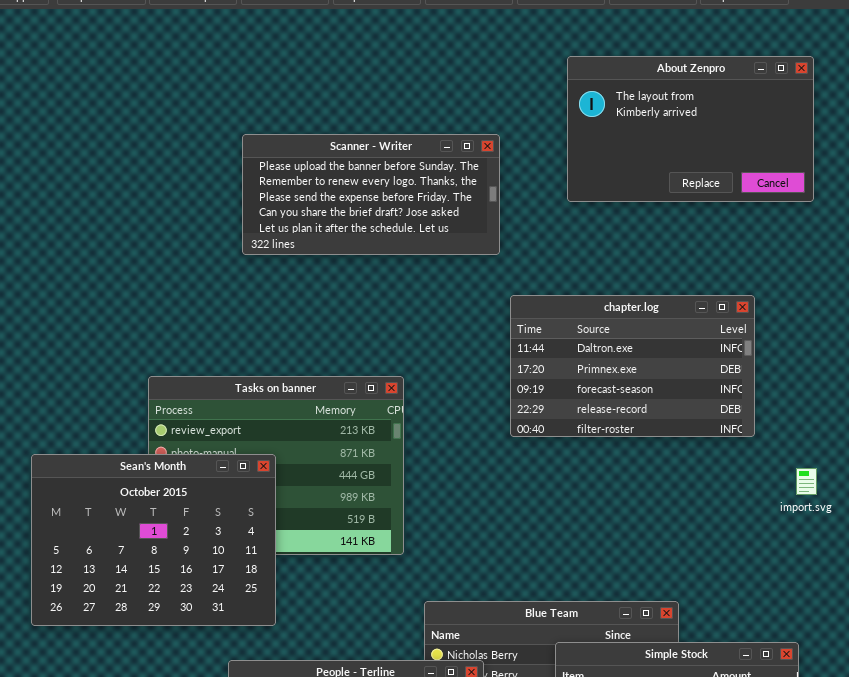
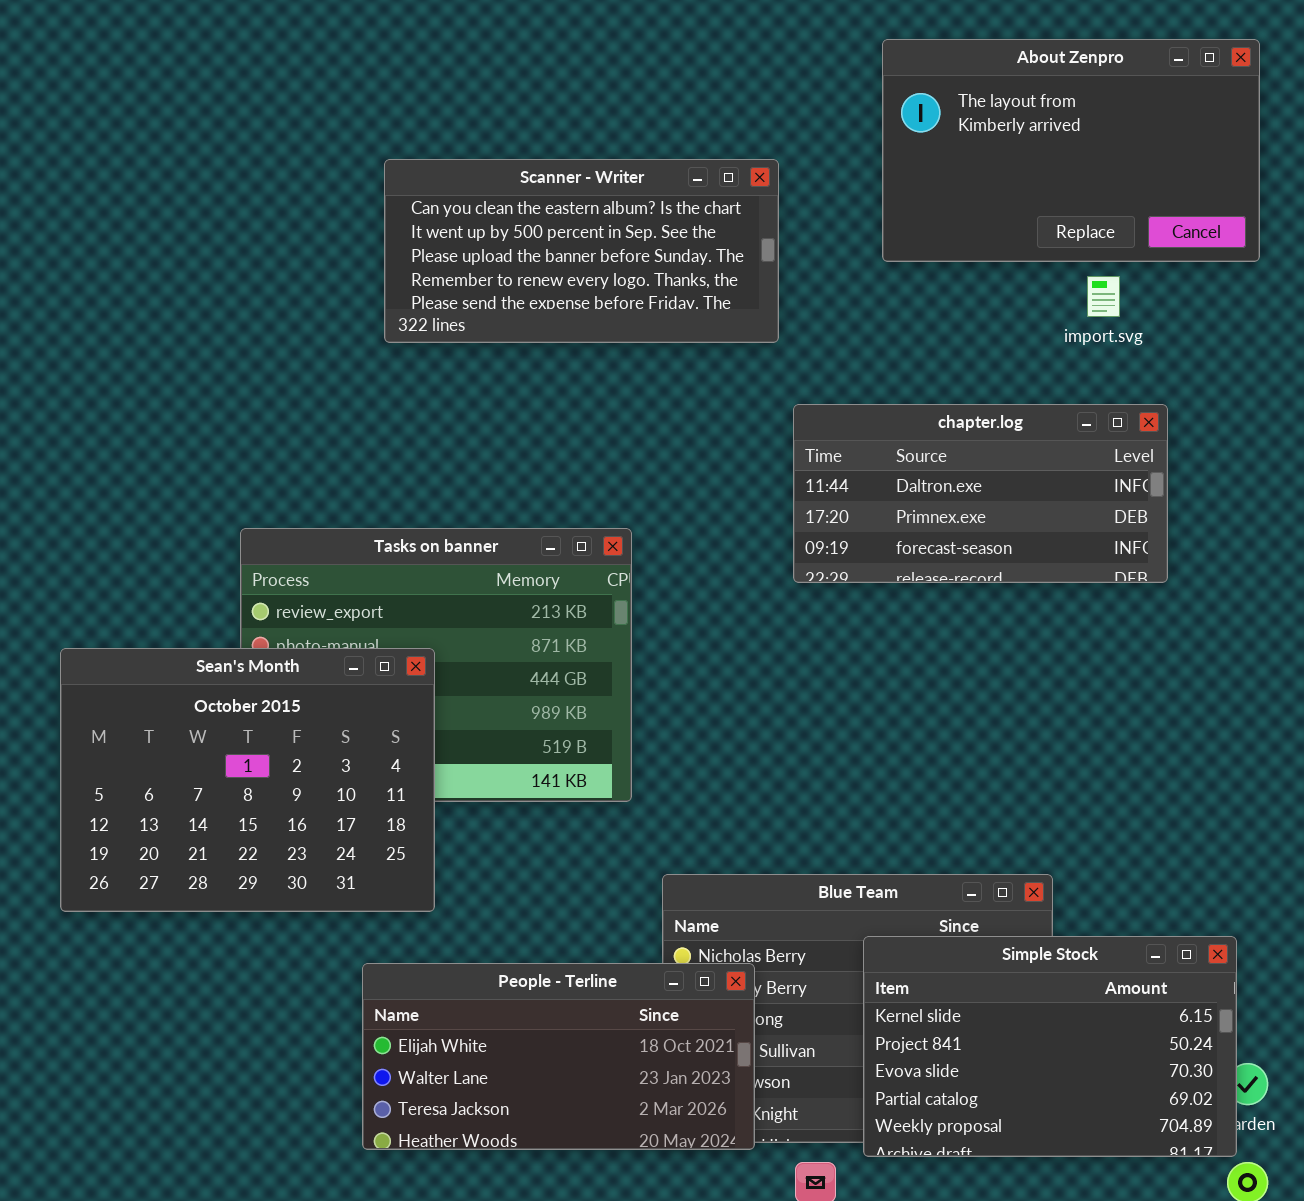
Scanner - Writer: [242,134,500,255] -> [384,159,779,343], scrolled up 2 rows
chapter.log: [510,295,755,437] -> [793,404,1168,583], resized
import.svg: [796,468,817,495] -> [1087,276,1120,317], moved

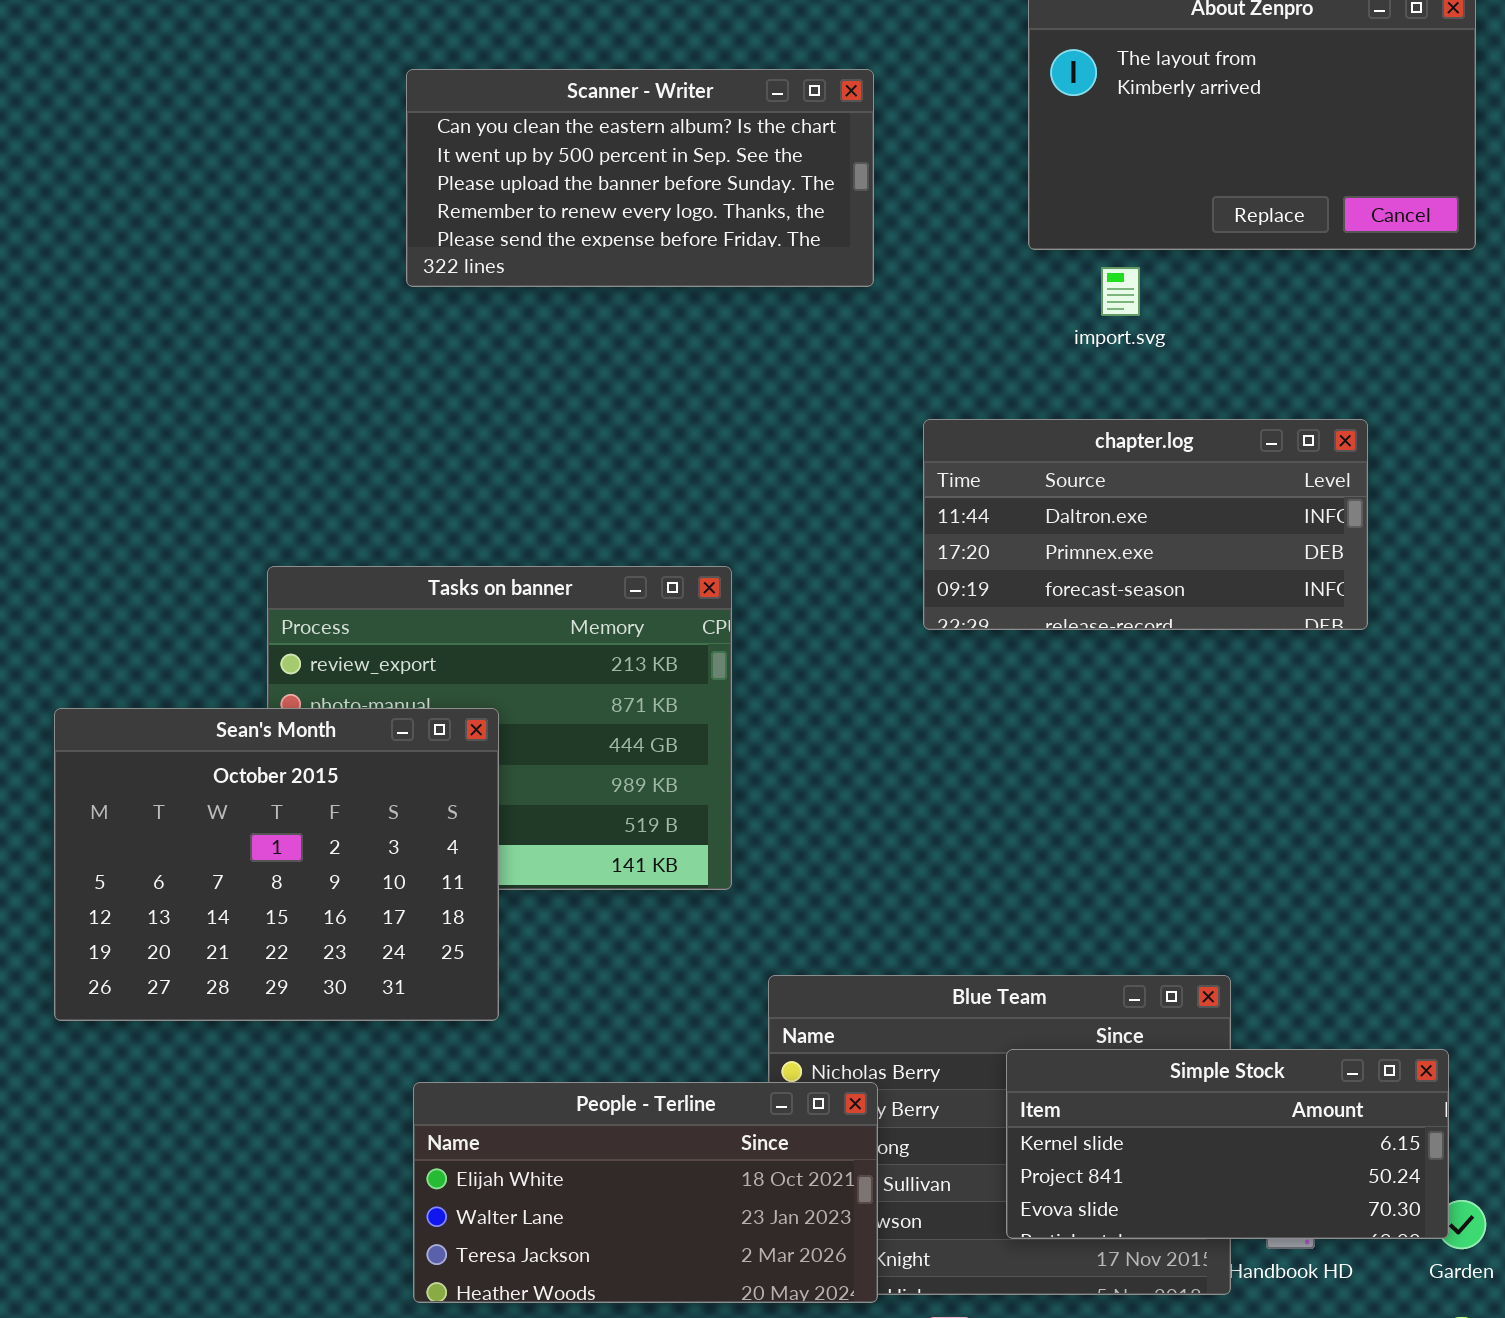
Scanner - Writer: [384,159,779,343] -> [406,69,874,287], moved
import.svg: [1087,276,1120,317] -> [1101,267,1140,316], moved
Simple Stock: [863,936,1237,1157] -> [1006,1049,1449,1239], resized

